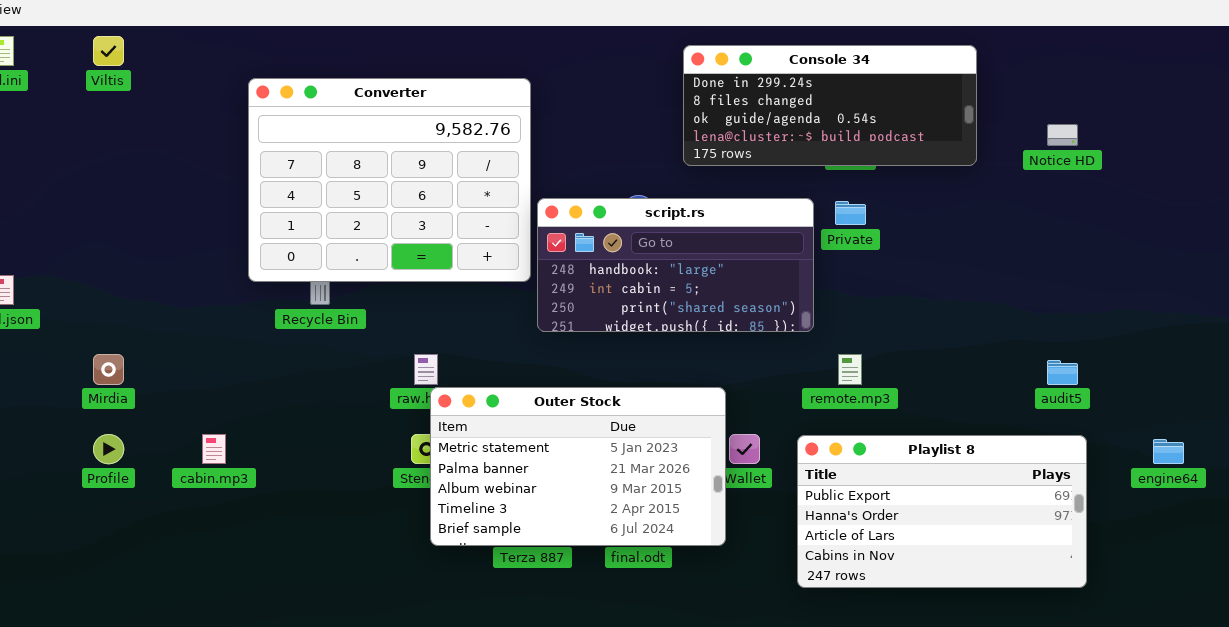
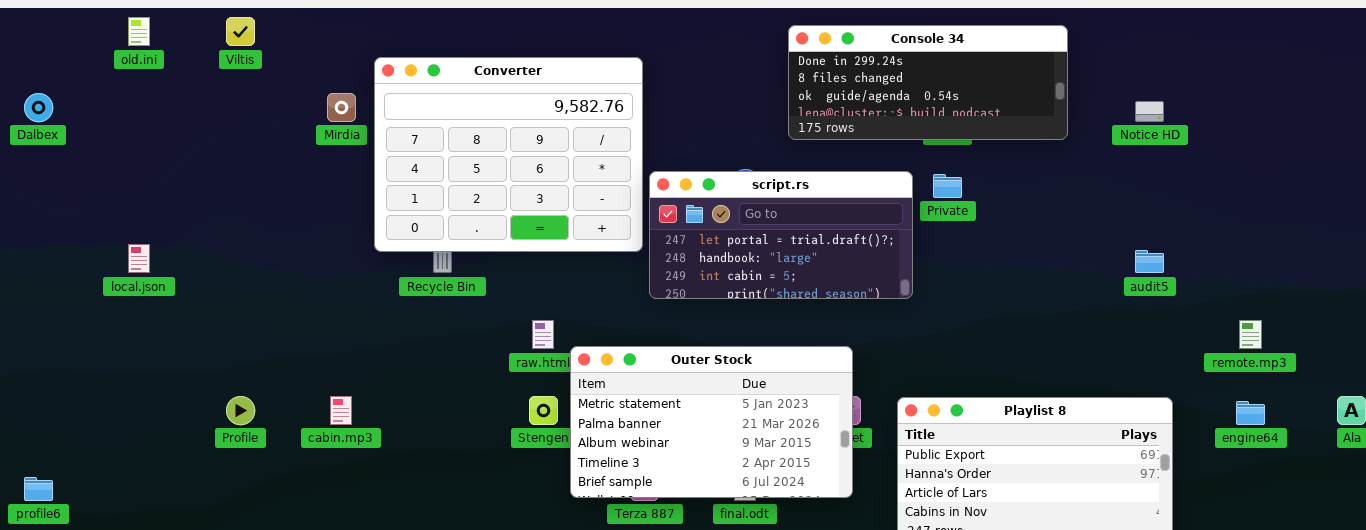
script.rs: [537,198,814,332] -> [649,171,913,299], scrolled up 1 row
Mirdia: [93,354,124,385] -> [327,93,356,122], moved
remote.mp3: [838,354,862,385] -> [1239,320,1262,349], moved
audit5: [1047,360,1078,385] -> [1135,250,1164,273], moved
Outer Stock: [430,387,726,546] -> [570,346,853,498], moved

